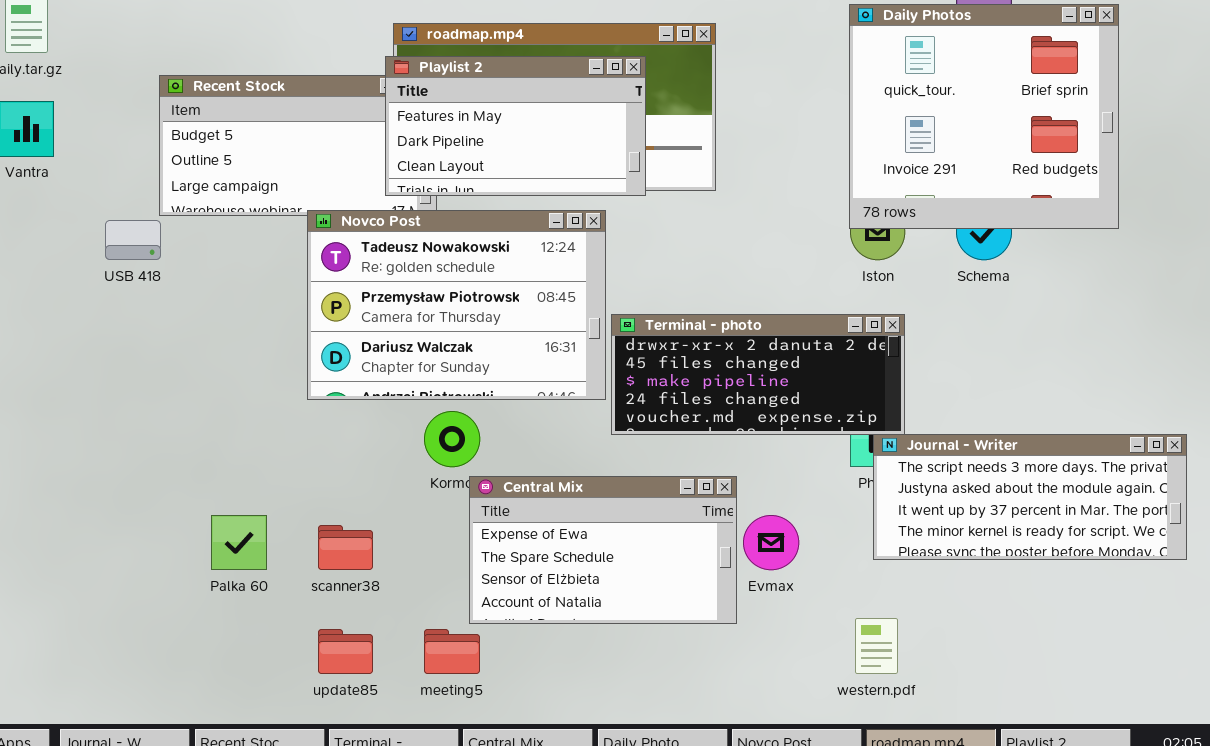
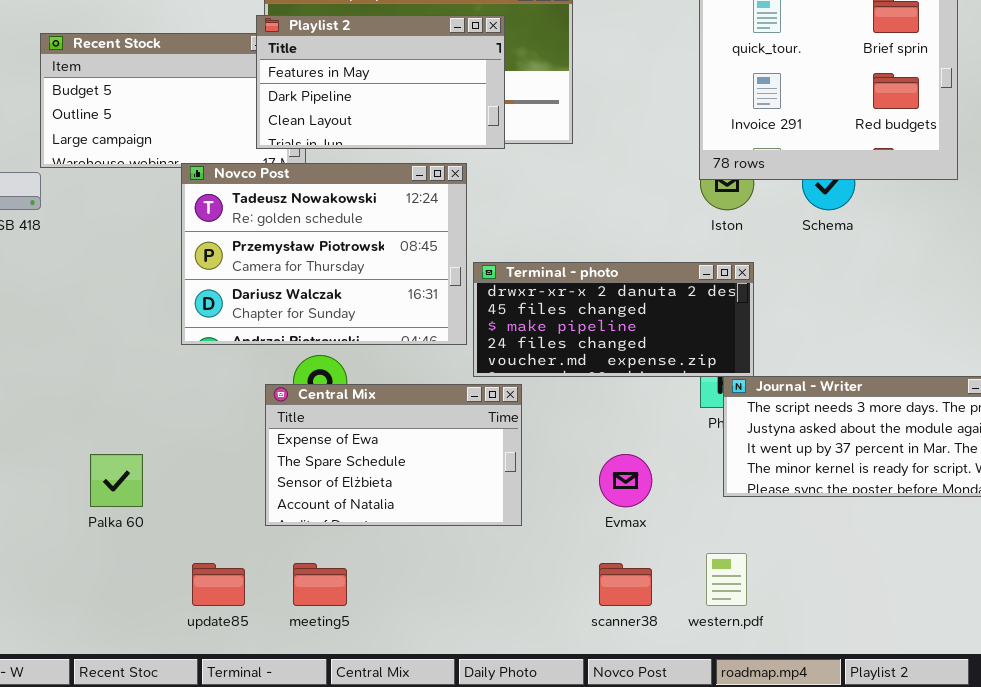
Central Mix: [469,476,737,624] -> [265,384,522,526], moved
scanner38: [318,525,373,570] -> [599,563,652,606], moved

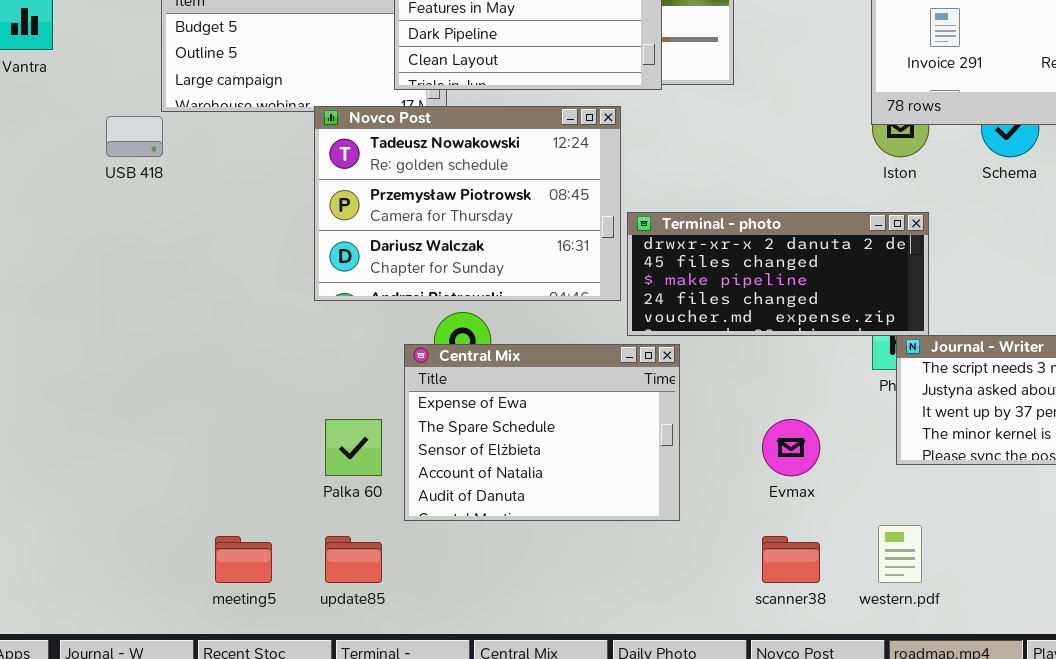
Central Mix: [265,384,522,526] -> [404,344,680,521], resized
Palka 60: [90,454,143,507] -> [325,419,382,476], moved
meeting5: [293,563,347,606] -> [215,536,272,583], moved

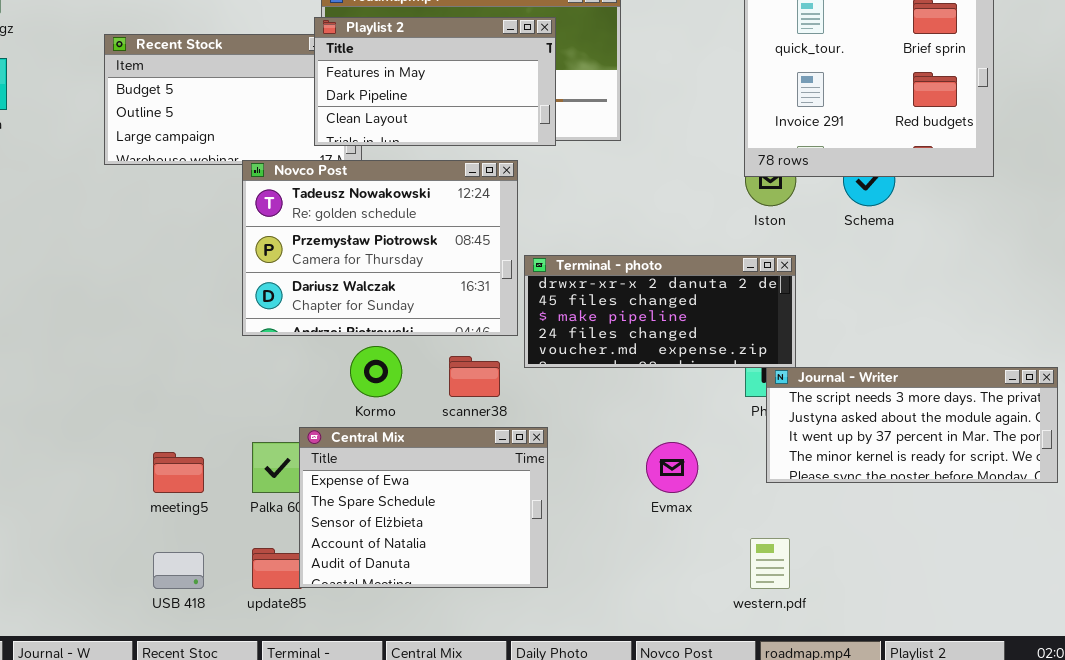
USB 418: [106,116,163,157] -> [153,552,204,589], moved
Central Mix: [404,344,680,521] -> [299,427,548,588], moved
meeting5: [215,536,272,583] -> [153,452,204,493], moved
scanner38: [762,536,820,583] -> [449,356,500,397], moved

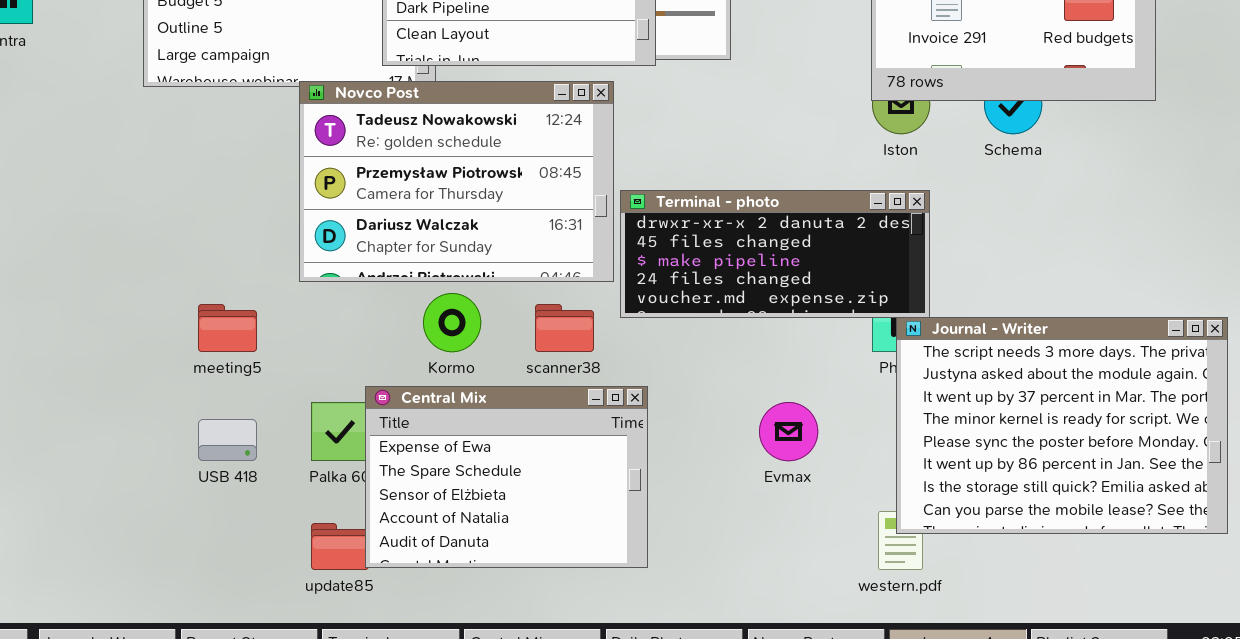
Journal - Writer: [766,367,1058,483] -> [896,317,1228,534], resized
meeting5: [153,452,204,493] -> [198,304,257,352], moved
USB 418: [153,552,204,589] -> [198,419,257,461], moved

